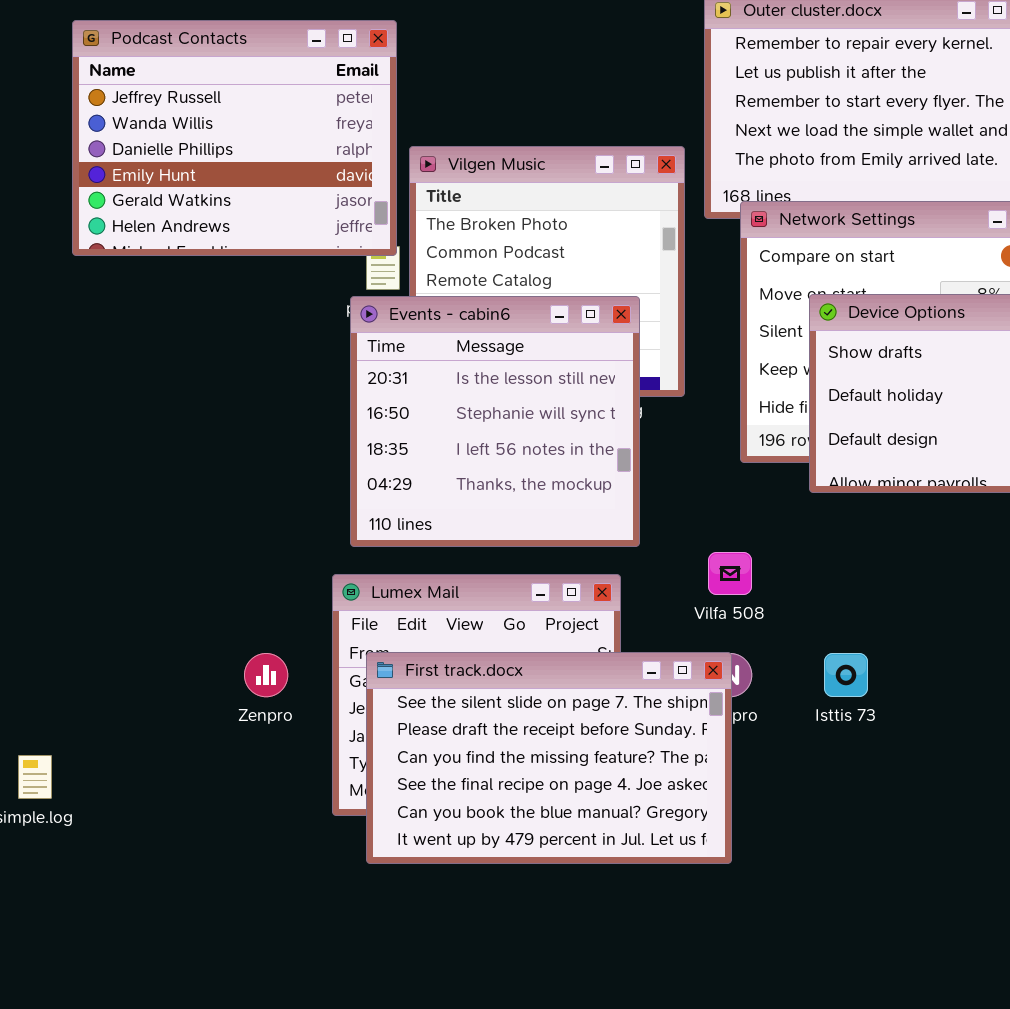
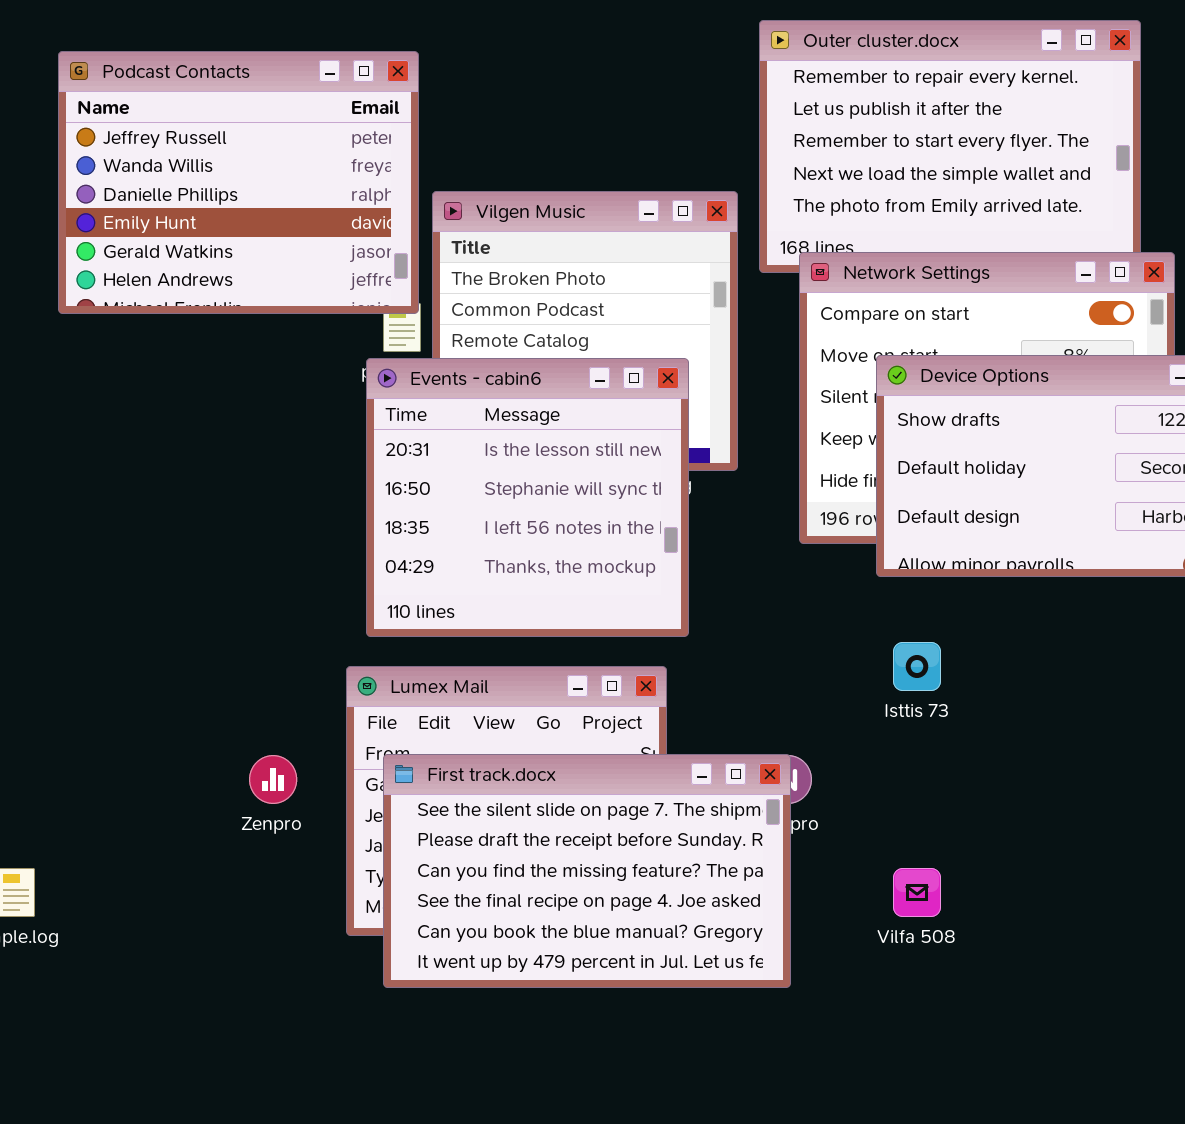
Vilfa 508: [708,552,752,595] -> [893,868,941,917], moved
Isttis 73: [824,653,868,697] -> [893,642,941,691], moved

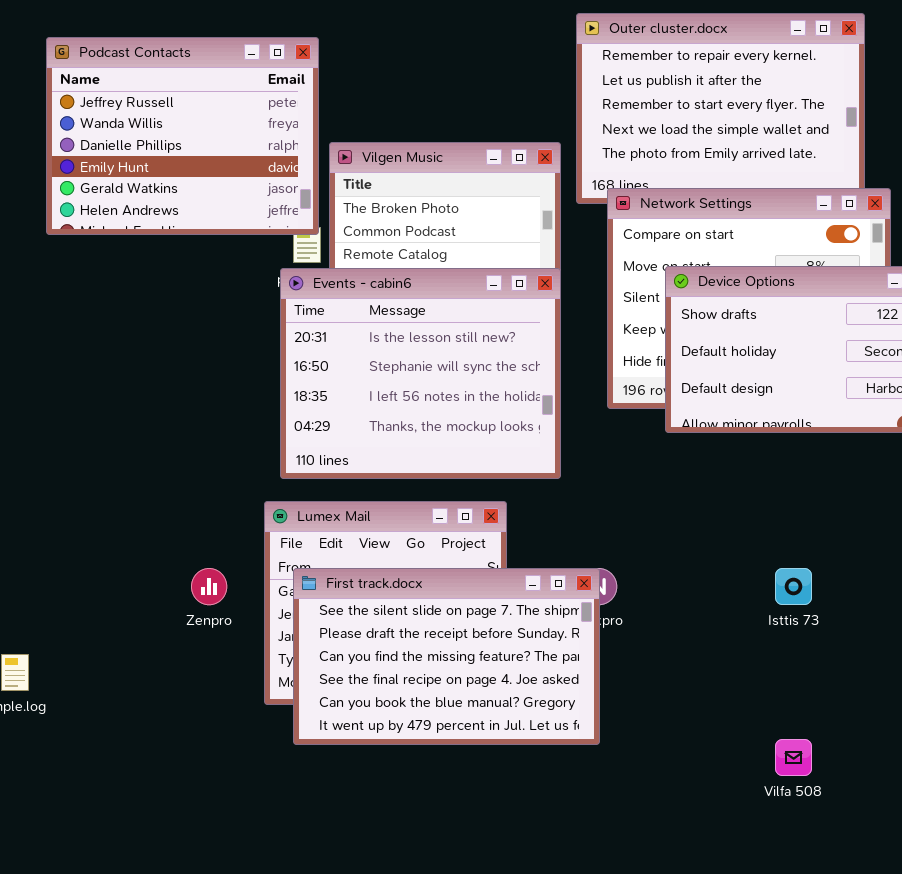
Events - cabin6: [366,358,689,637] -> [280,268,561,479], resized
Isttis 73: [893,642,941,691] -> [775,568,812,605], moved
Vilfa 508: [893,868,941,917] -> [775,739,812,776], moved

